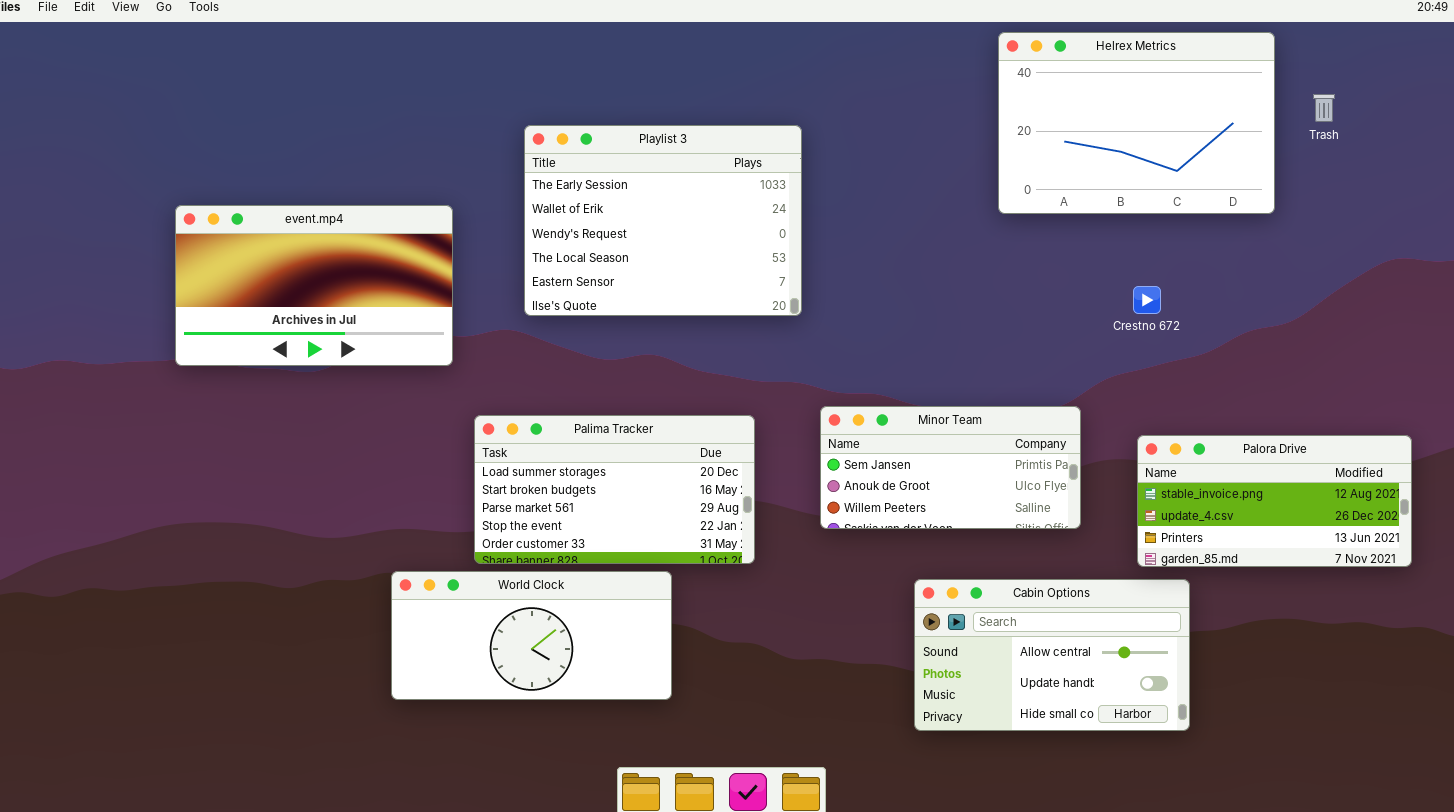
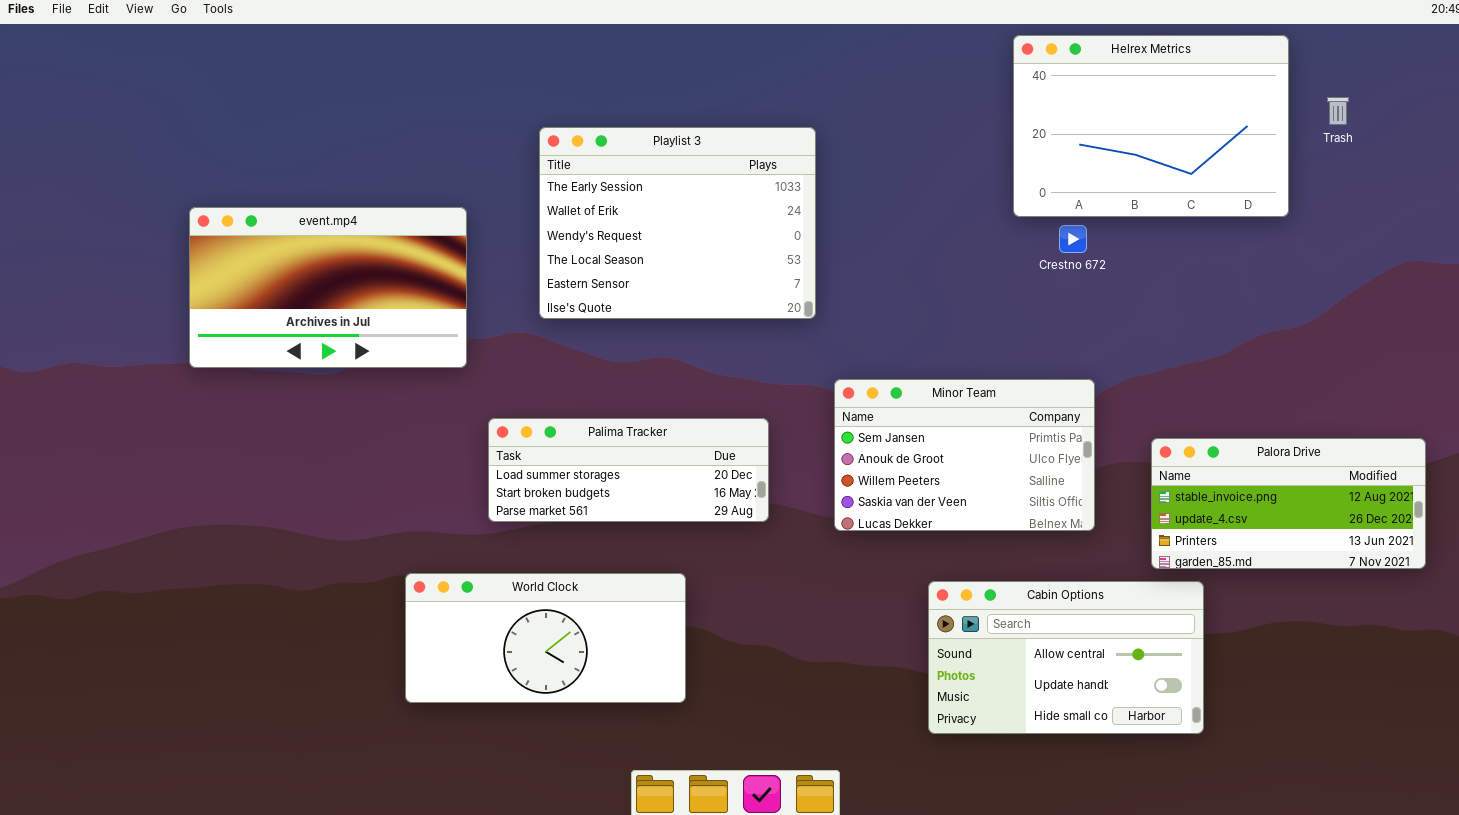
Crestno 672: [1133,286,1161,314] -> [1059,225,1087,253], moved
Minor Team: [820,406,1081,529] -> [834,379,1095,531], resized
Palima Tracker: [474,415,755,564] -> [488,418,769,522], resized

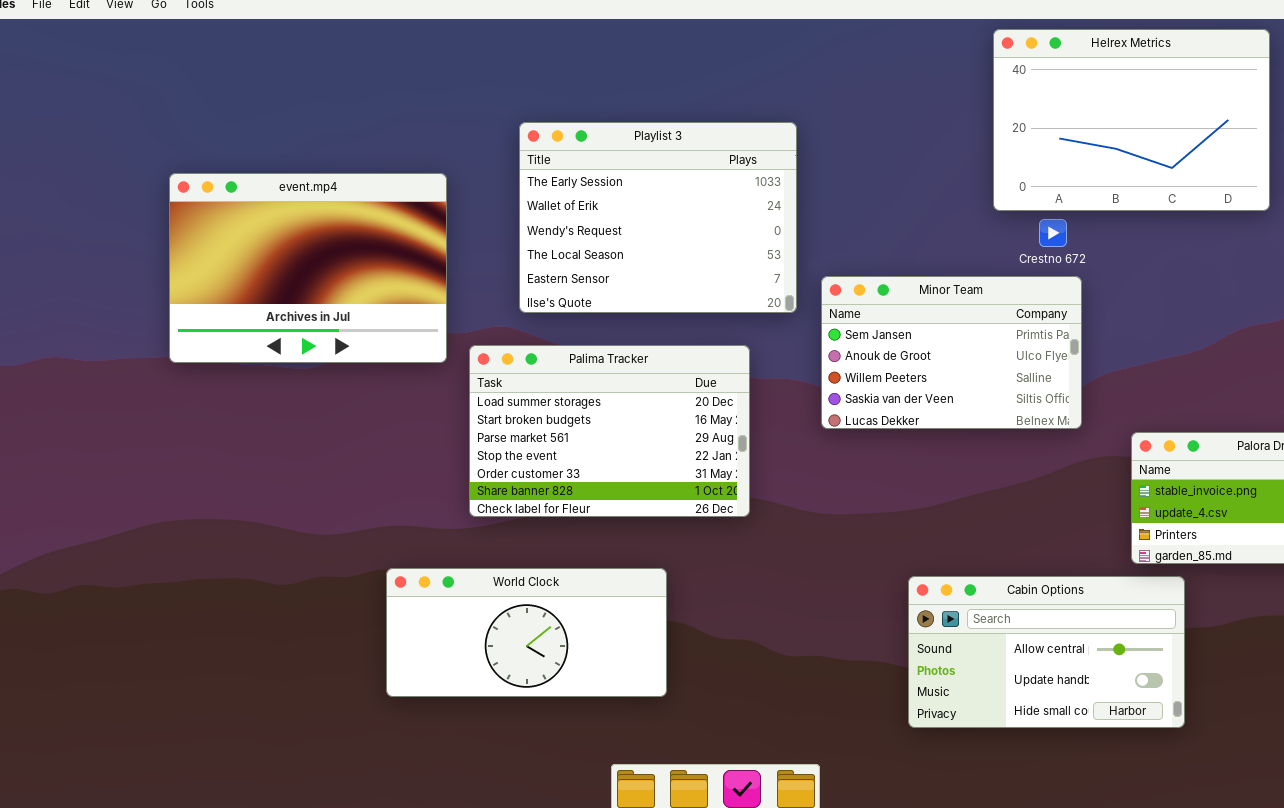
event.mp4: [189,207,467,368] -> [169,173,447,363], resized
Minor Team: [834,379,1095,531] -> [821,276,1082,429], moved
Palima Tracker: [488,418,769,522] -> [469,345,750,517], resized

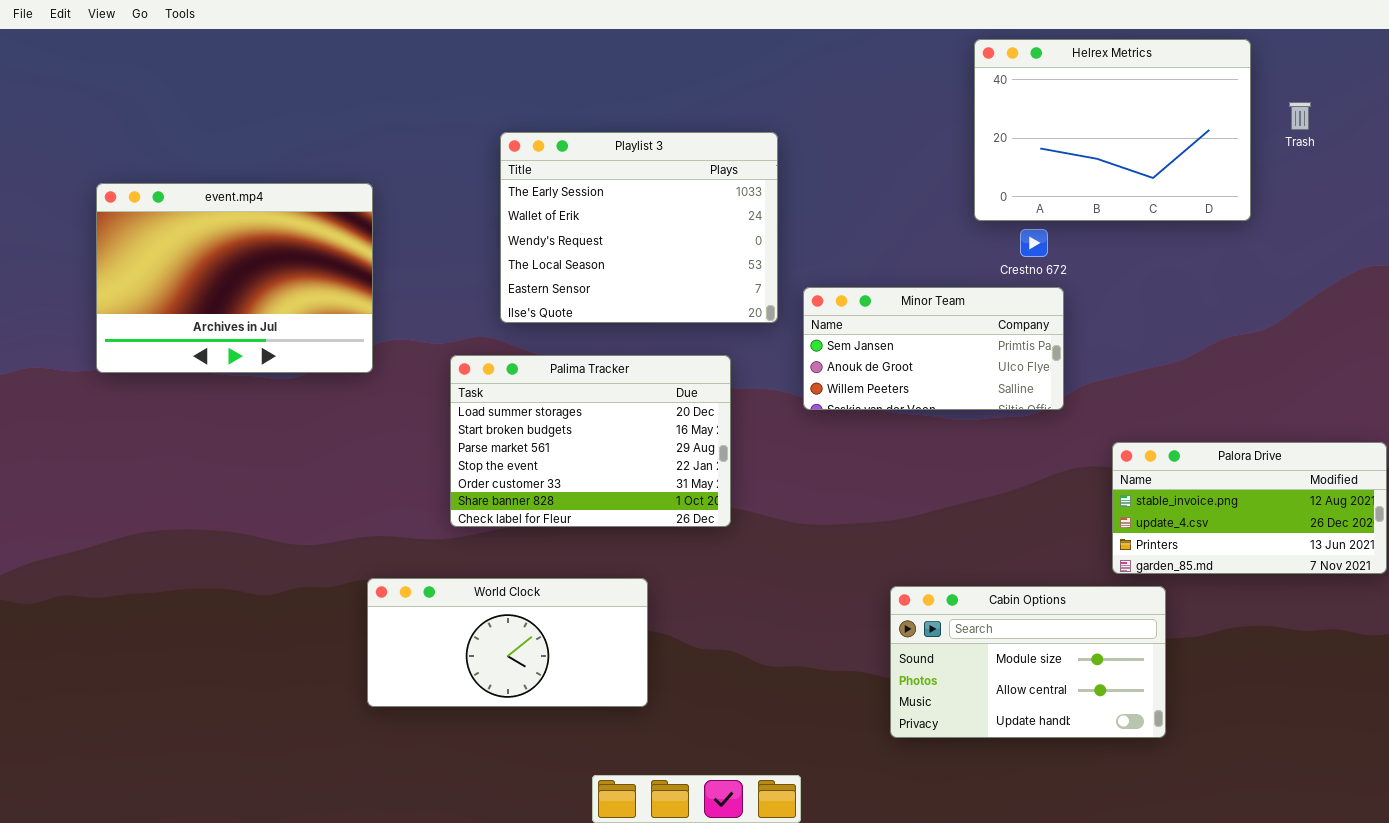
event.mp4: [169,173,447,363] -> [96,183,373,373], moved
Minor Team: [821,276,1082,429] -> [803,287,1064,410], resized
Cabin Options: [908,576,1185,728] -> [890,586,1166,738], scrolled up 1 row

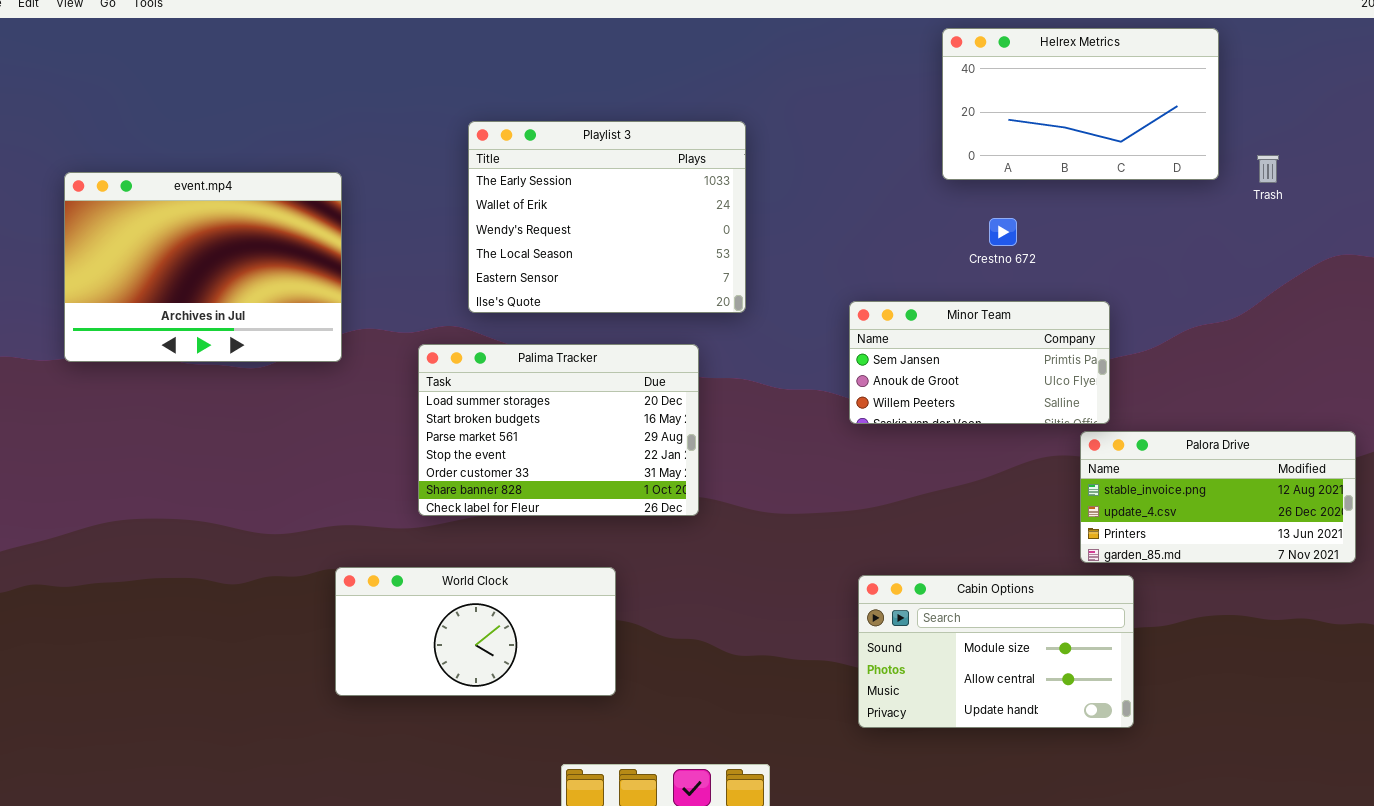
Helrex Metrics: [974,39,1251,221] -> [942,28,1219,180], resized
Trash: [1289,102,1311,130] -> [1257,155,1279,183], moved
Minor Team: [803,287,1064,410] -> [849,301,1110,424], moved

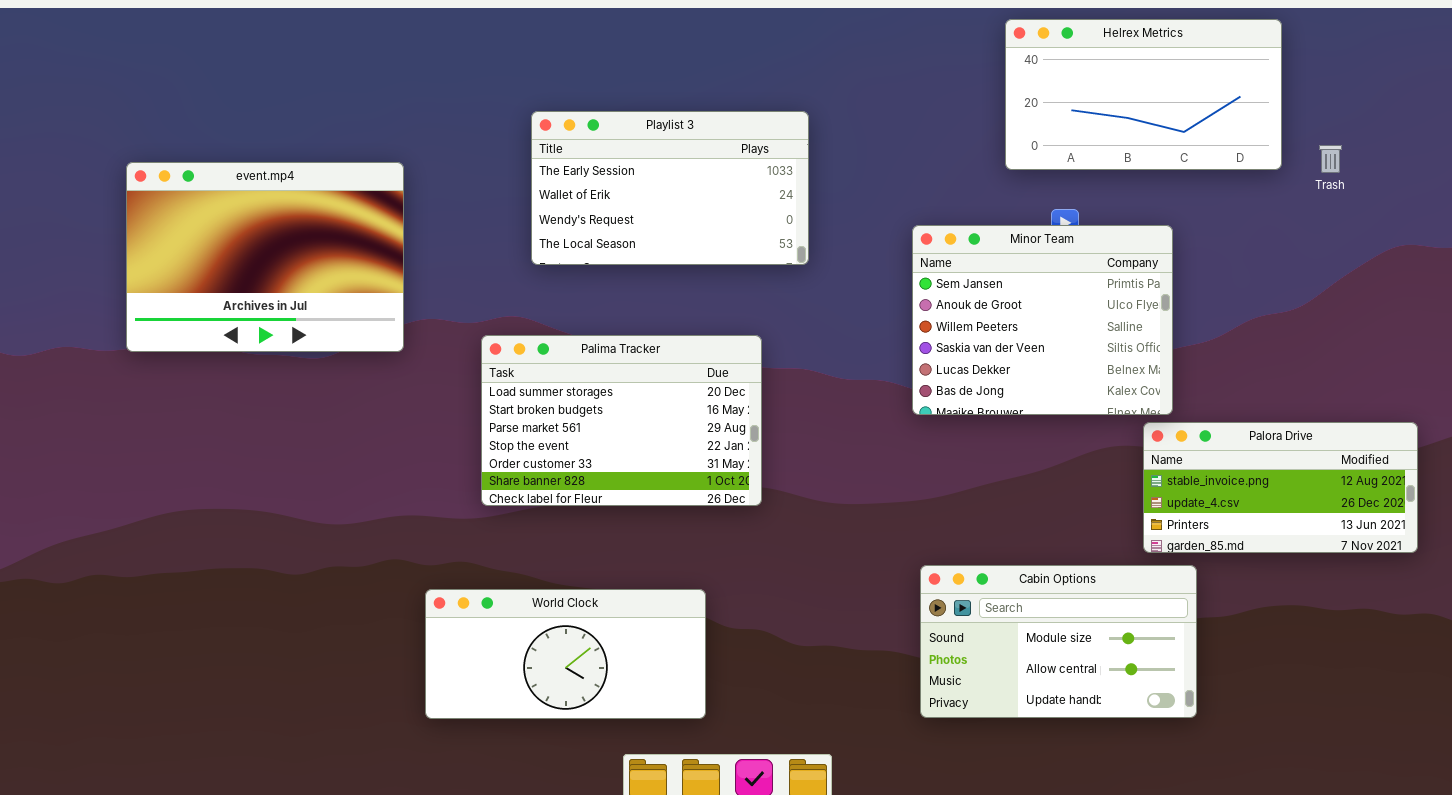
Playlist 3: [468,121,746,313] -> [531,111,809,265], resized
Minor Team: [849,301,1110,424] -> [912,225,1173,415], resized
World Clock: [335,567,616,696] -> [425,589,706,719], moved

